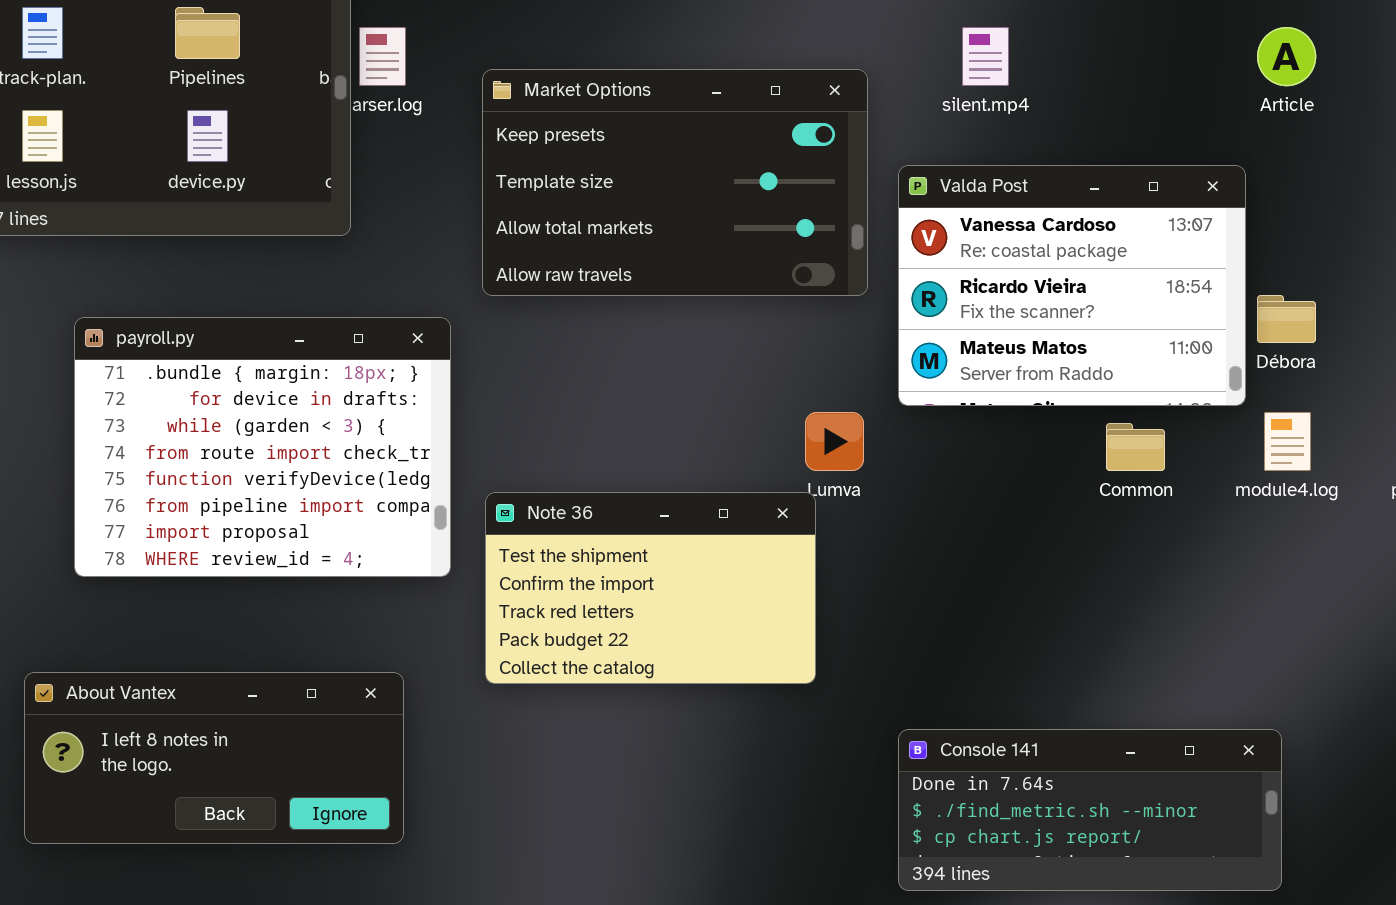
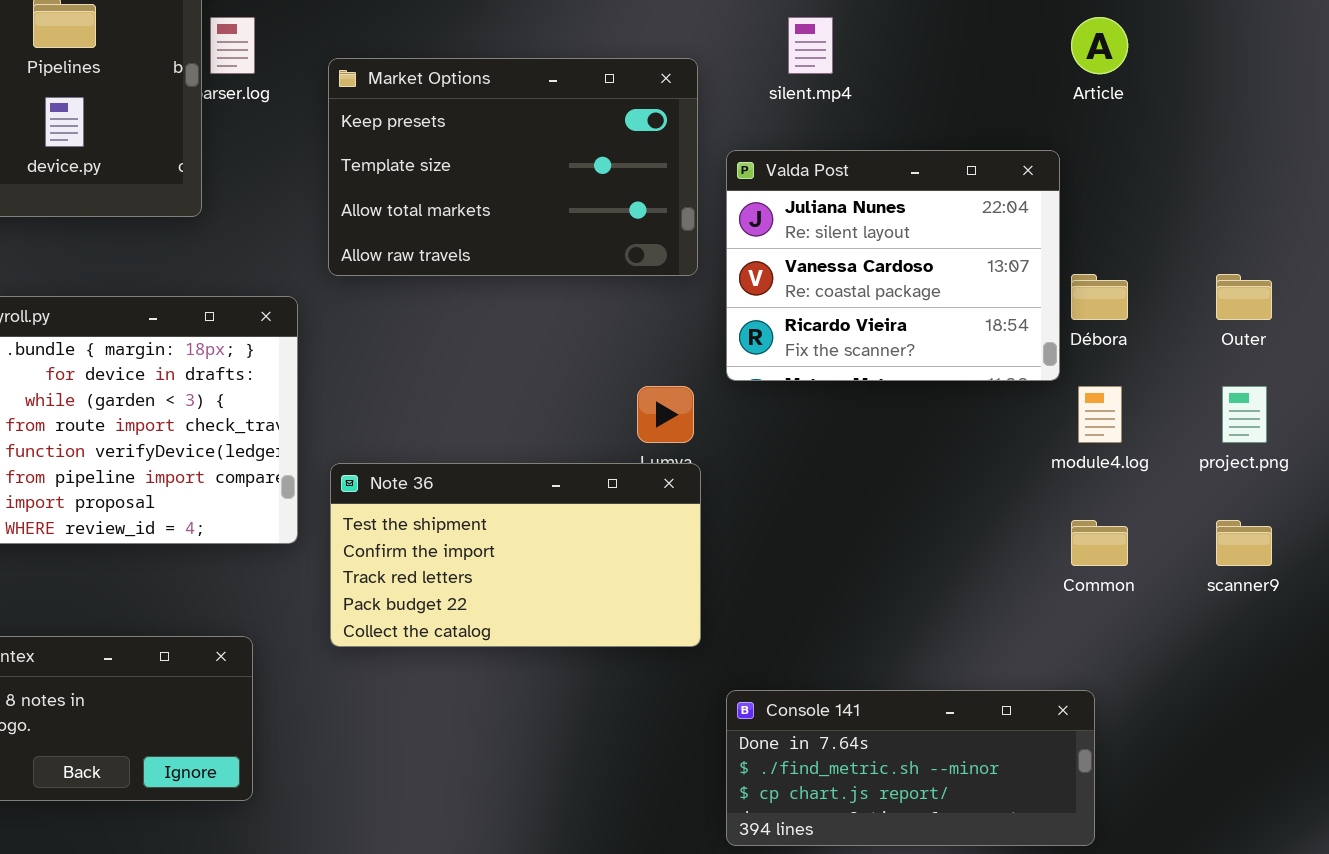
Valda Post: [898,165,1246,406] -> [726,150,1060,381], scrolled up 1 row
Common: [1106,423,1165,471] -> [1071,520,1128,566], moved
Note 36: [485,492,816,684] -> [330,463,701,647], resized

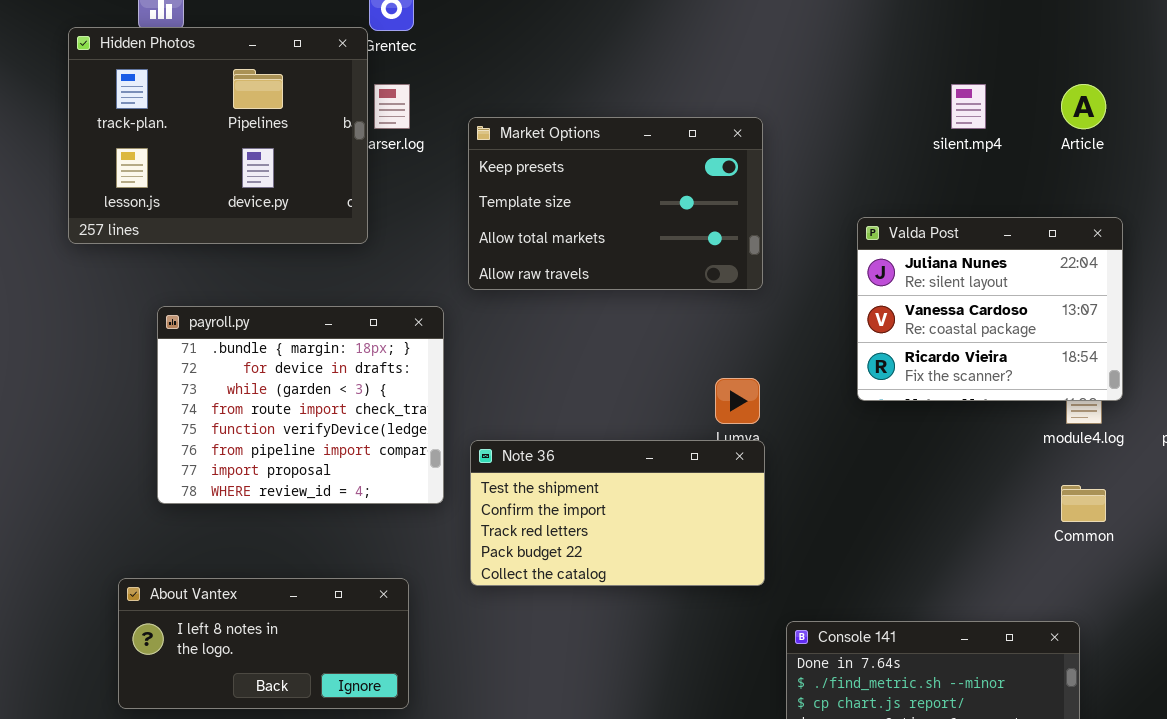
silent.mp4: [788,17,833,74] -> [951,84,986,129], moved
Valda Post: [726,150,1060,381] -> [857,217,1123,401], moved

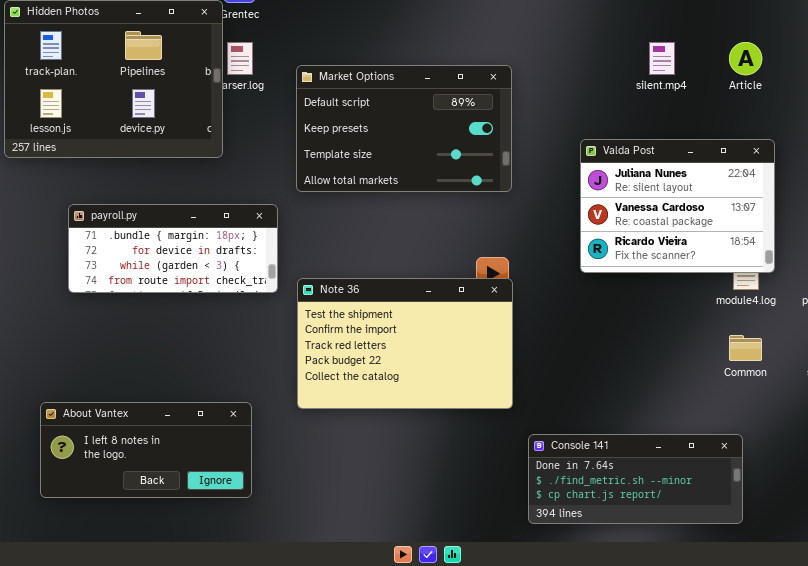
Market Options: [468,117,763,290] -> [296,65,512,192], scrolled up 1 row
payroll.py: [157,306,444,504] -> [68,204,278,293], resized
Note 36: [470,440,765,586] -> [297,278,513,409], resized

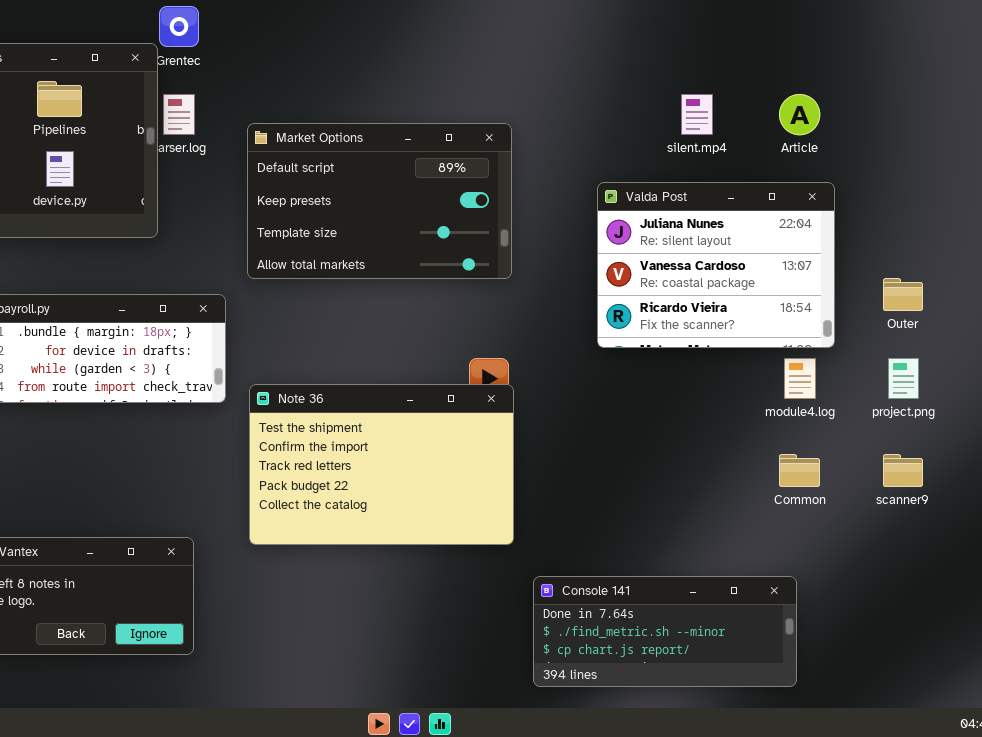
Valda Post: [580,139,775,273] -> [597,182,835,348], moved

